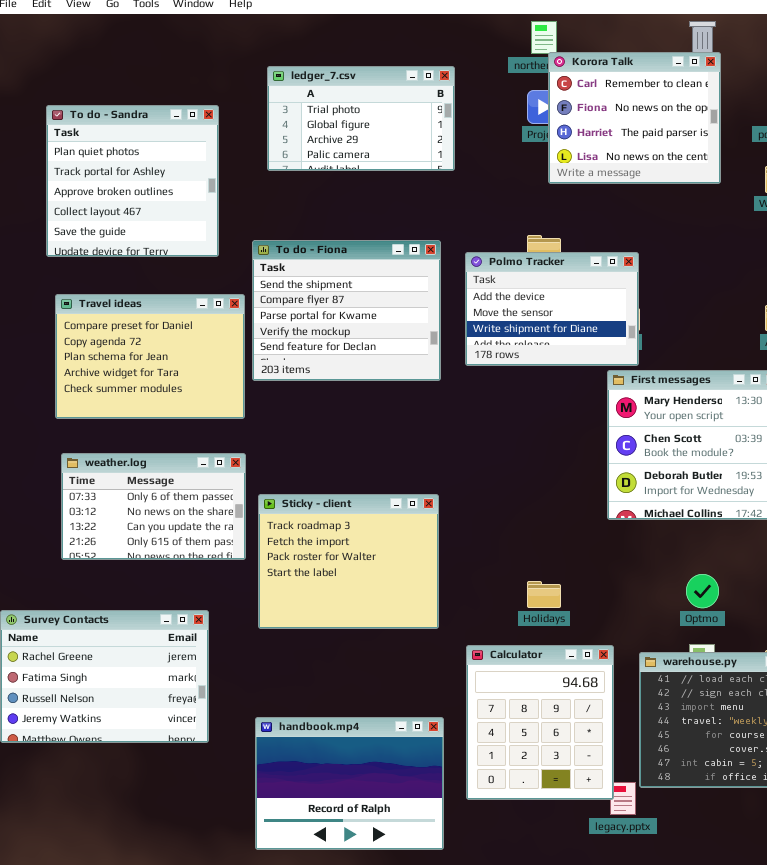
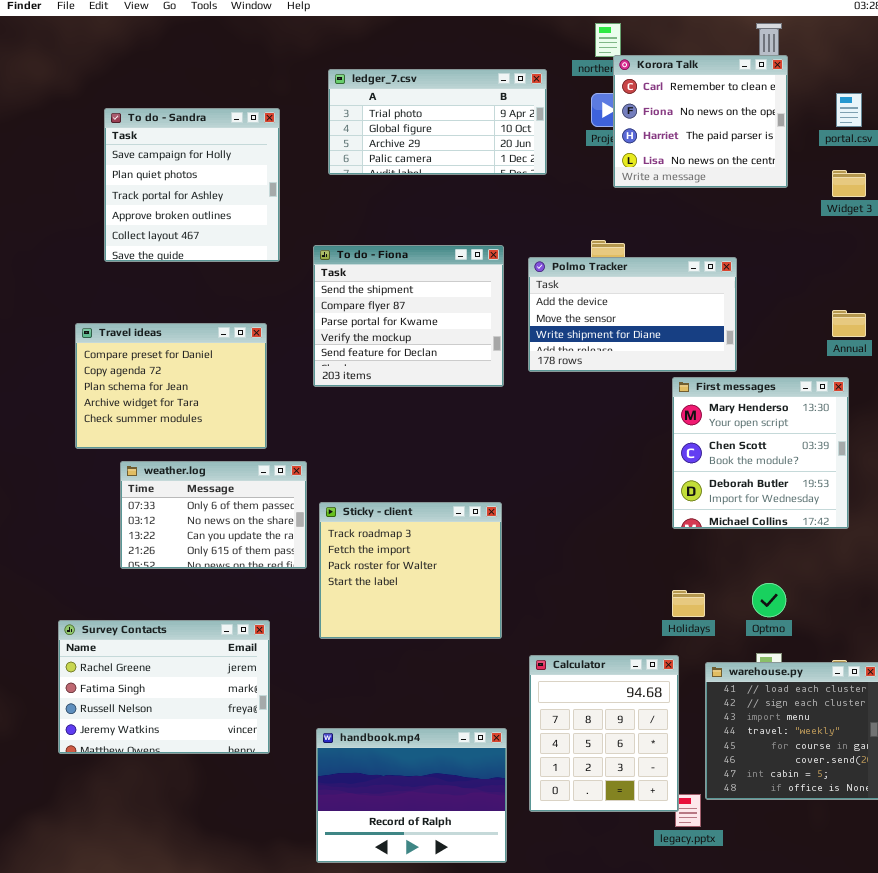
ledger_7.csv: [267,66,455,171] -> [328,69,547,175], resized
To do - Sandra: [46,105,219,257] -> [104,108,280,262], scrolled up 1 row
Polmo Tracker: [465,252,639,366] -> [528,257,737,372], resized
Travel ideas: [55,294,245,419] -> [75,323,267,449], moved
Holidays: [527,581,561,608] -> [672,590,705,617], moved

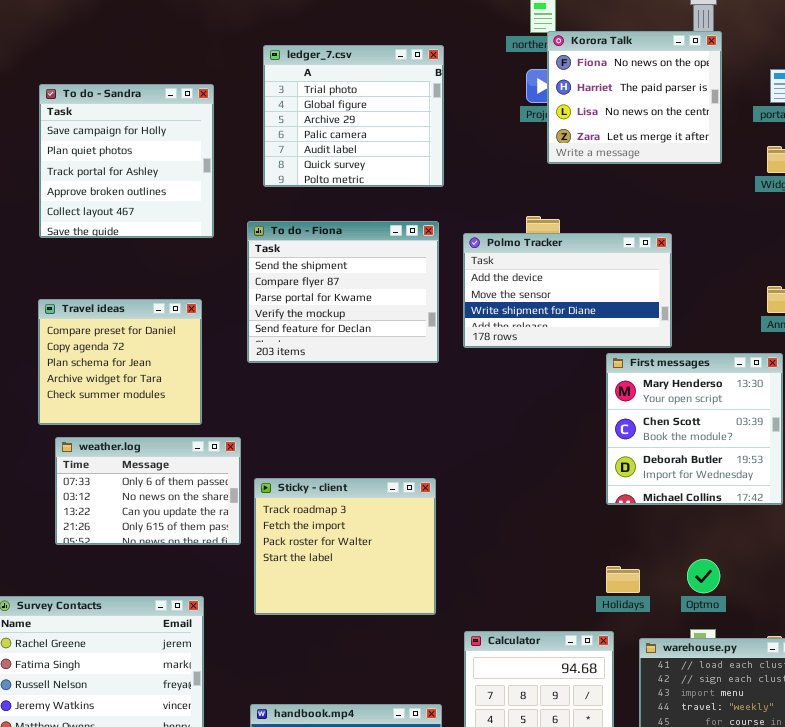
Korora Talk: [613,55,788,188] -> [547,31,722,164], scrolled down 1 row
ledger_7.csv: [328,69,547,175] -> [263,45,444,187], resized
Travel ideas: [75,323,267,449] -> [38,299,202,425], resized

